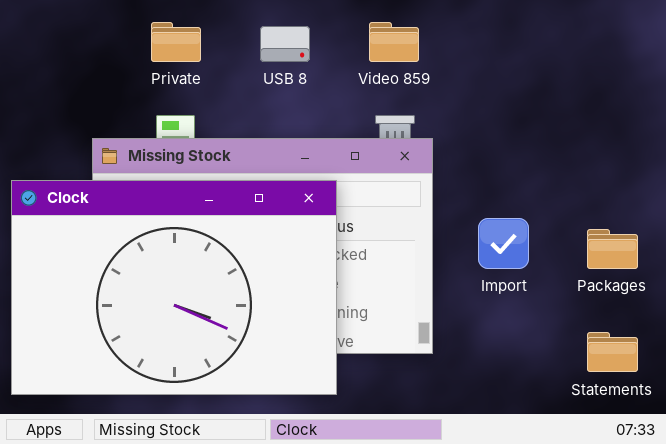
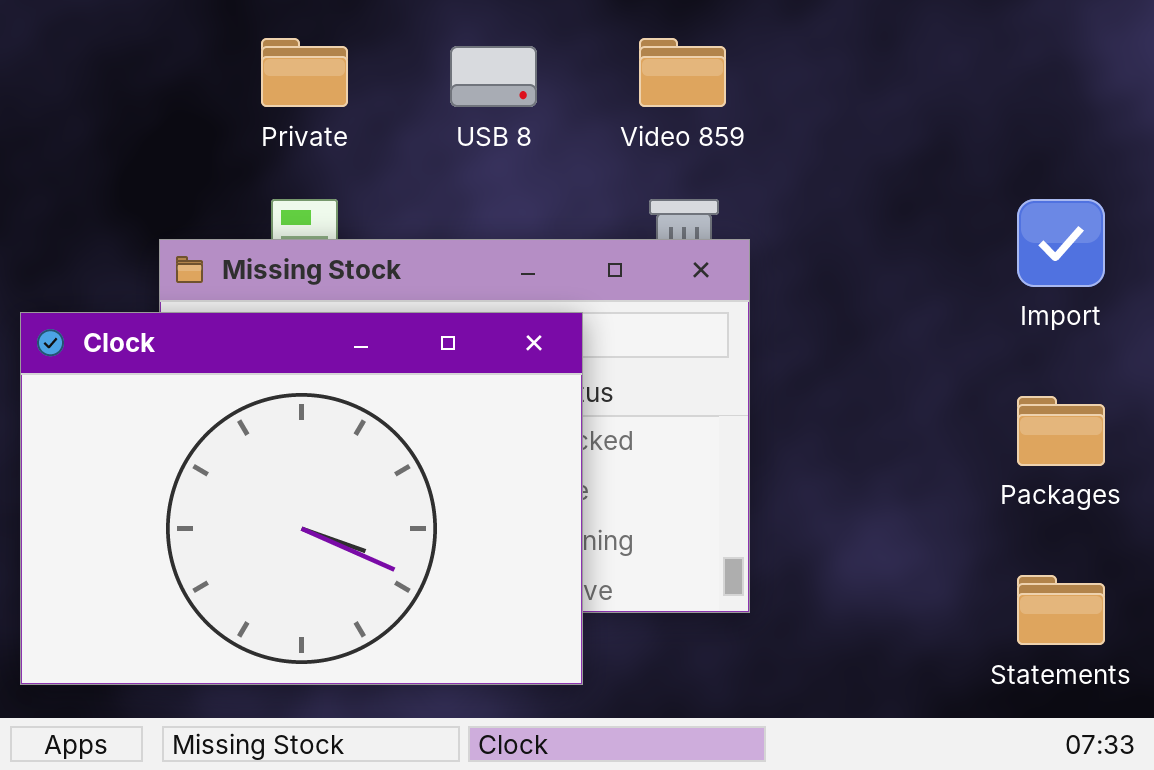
Import: [478,218,529,269] -> [1017,199,1105,287], moved

